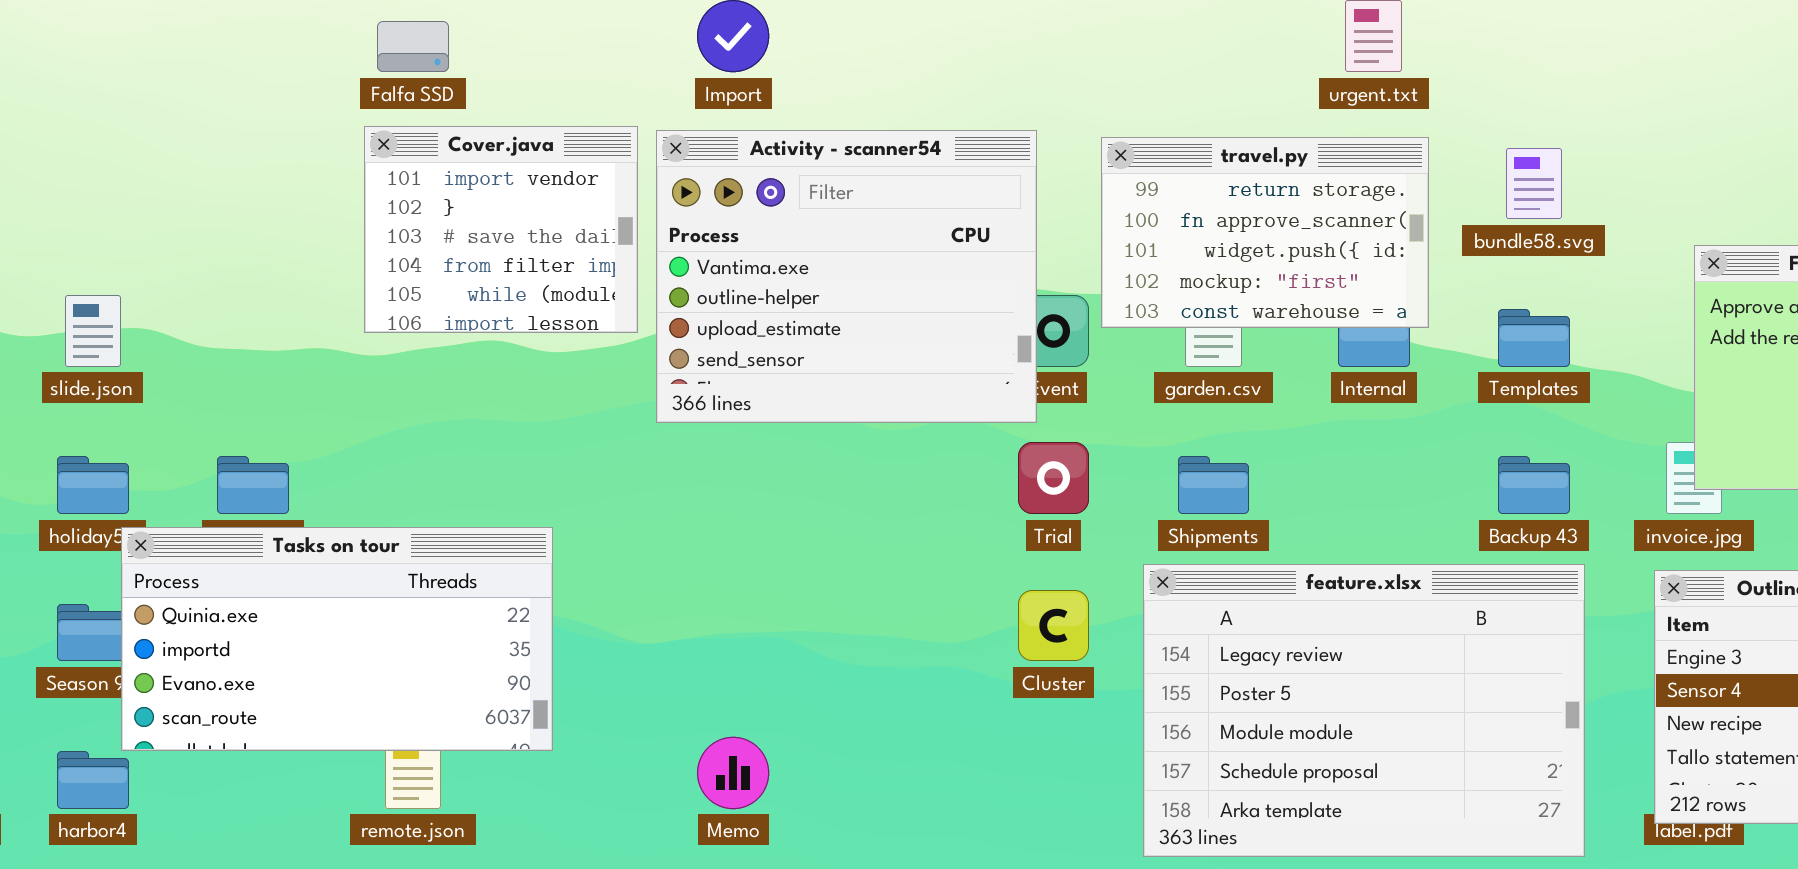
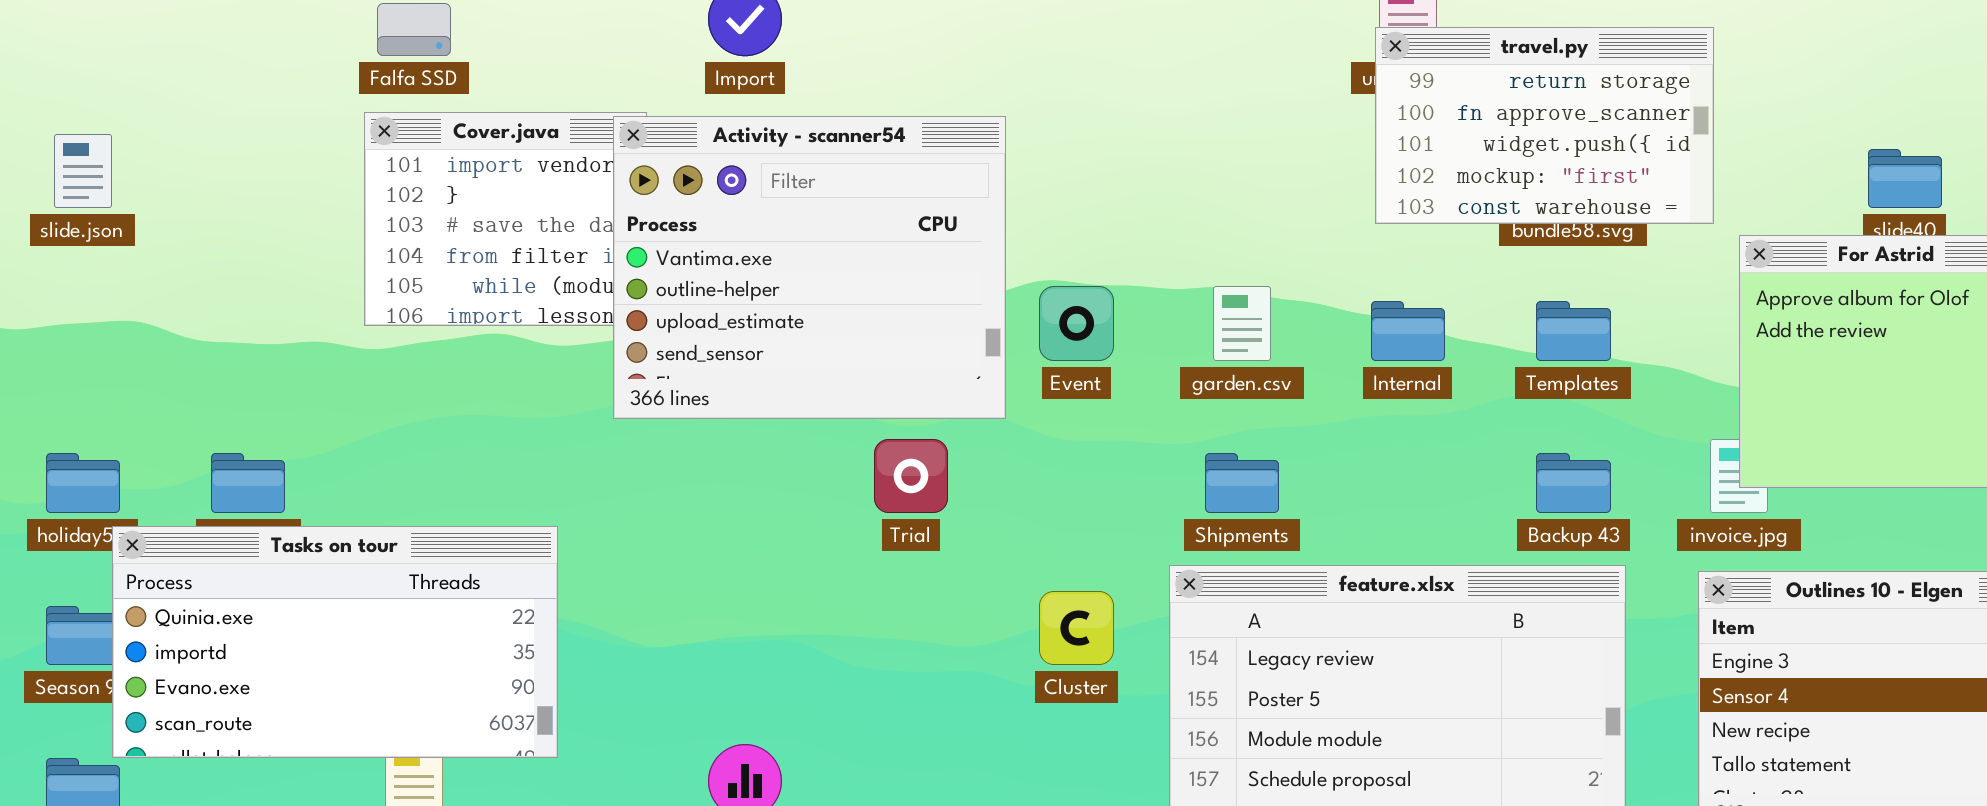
Activity - scanner54: [656,130,1037,423] -> [613,116,1006,419], moved
travel.py: [1101,137,1429,328] -> [1375,27,1714,224], moved
slide.json: [65,295,121,367] -> [54,134,112,208], moved
Trial: [1018,442,1089,514] -> [874,439,948,513], moved

